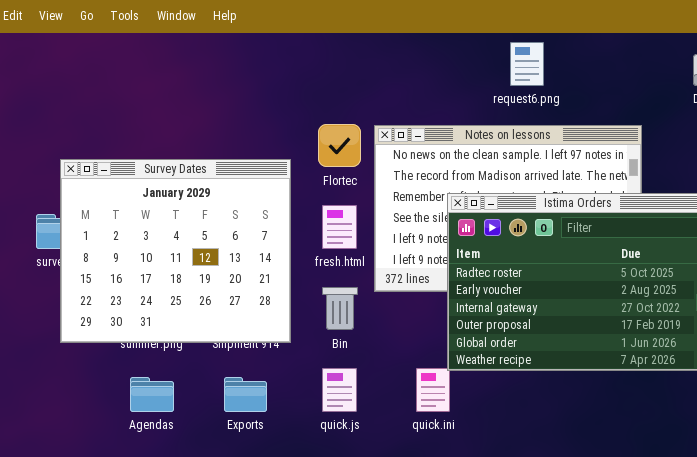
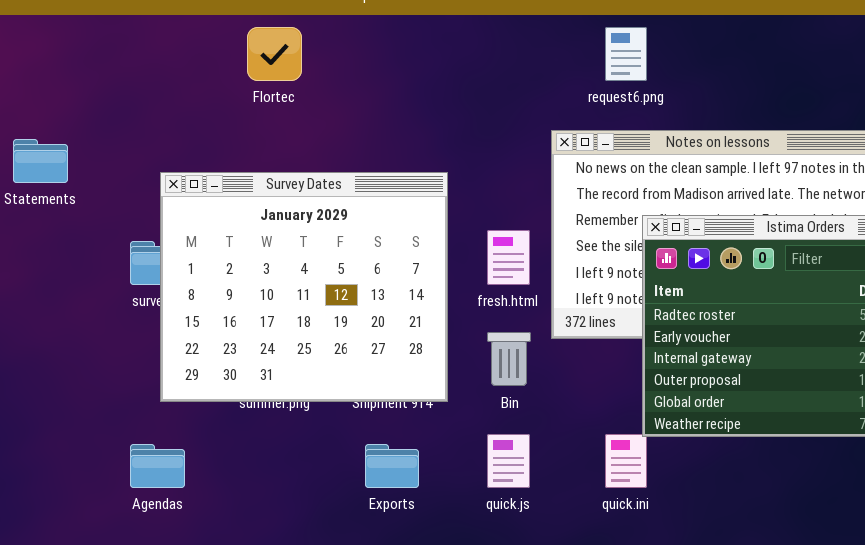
request6.png: [510,42,544,86] -> [605,27,647,81], moved
Flortec: [318,124,361,167] -> [247,27,302,81], moved
Agendas: [130,377,174,412] -> [130,444,185,488], moved

